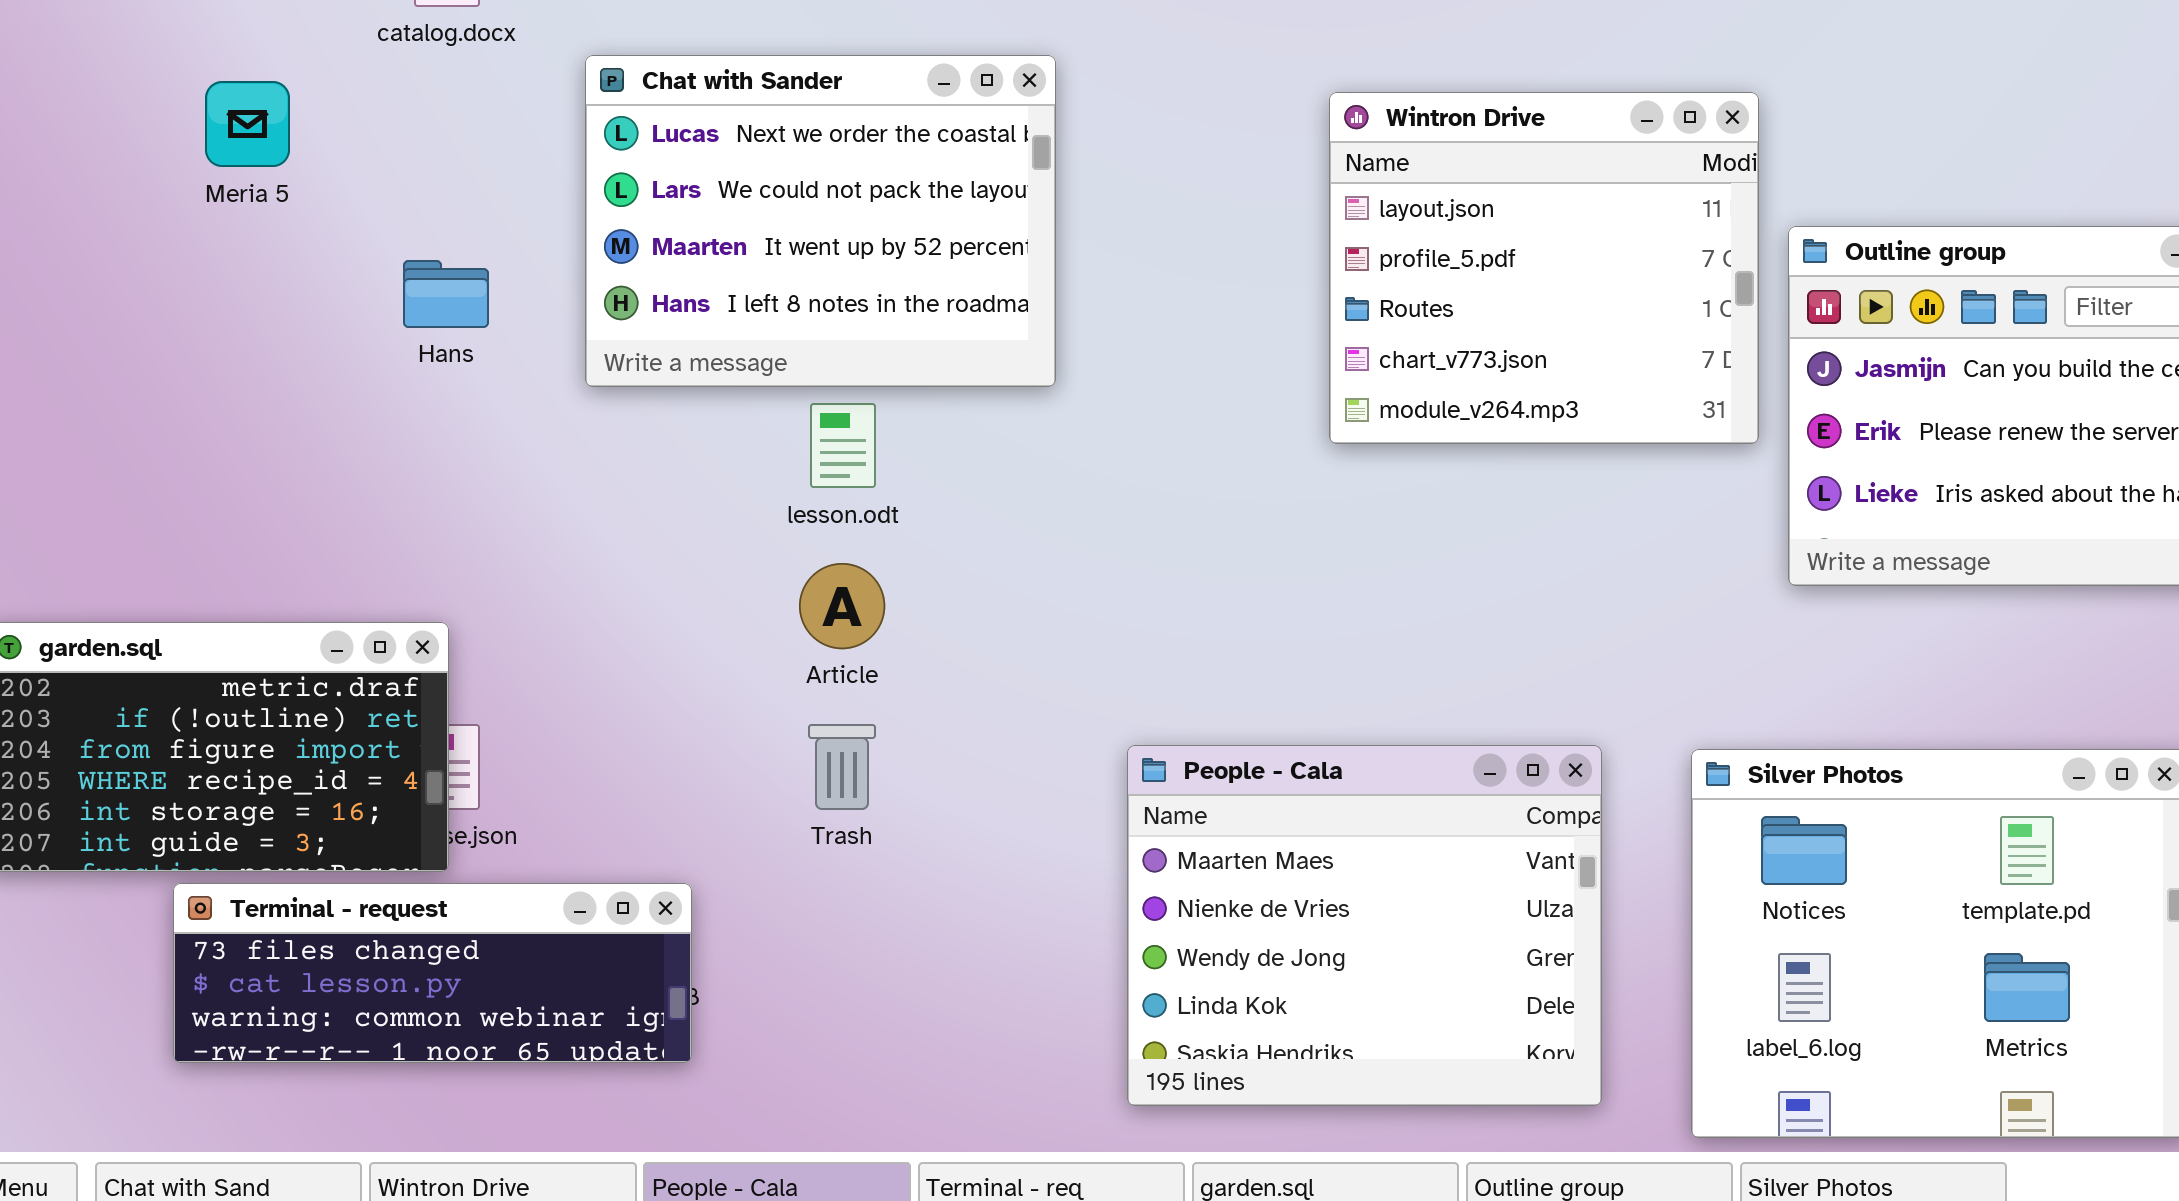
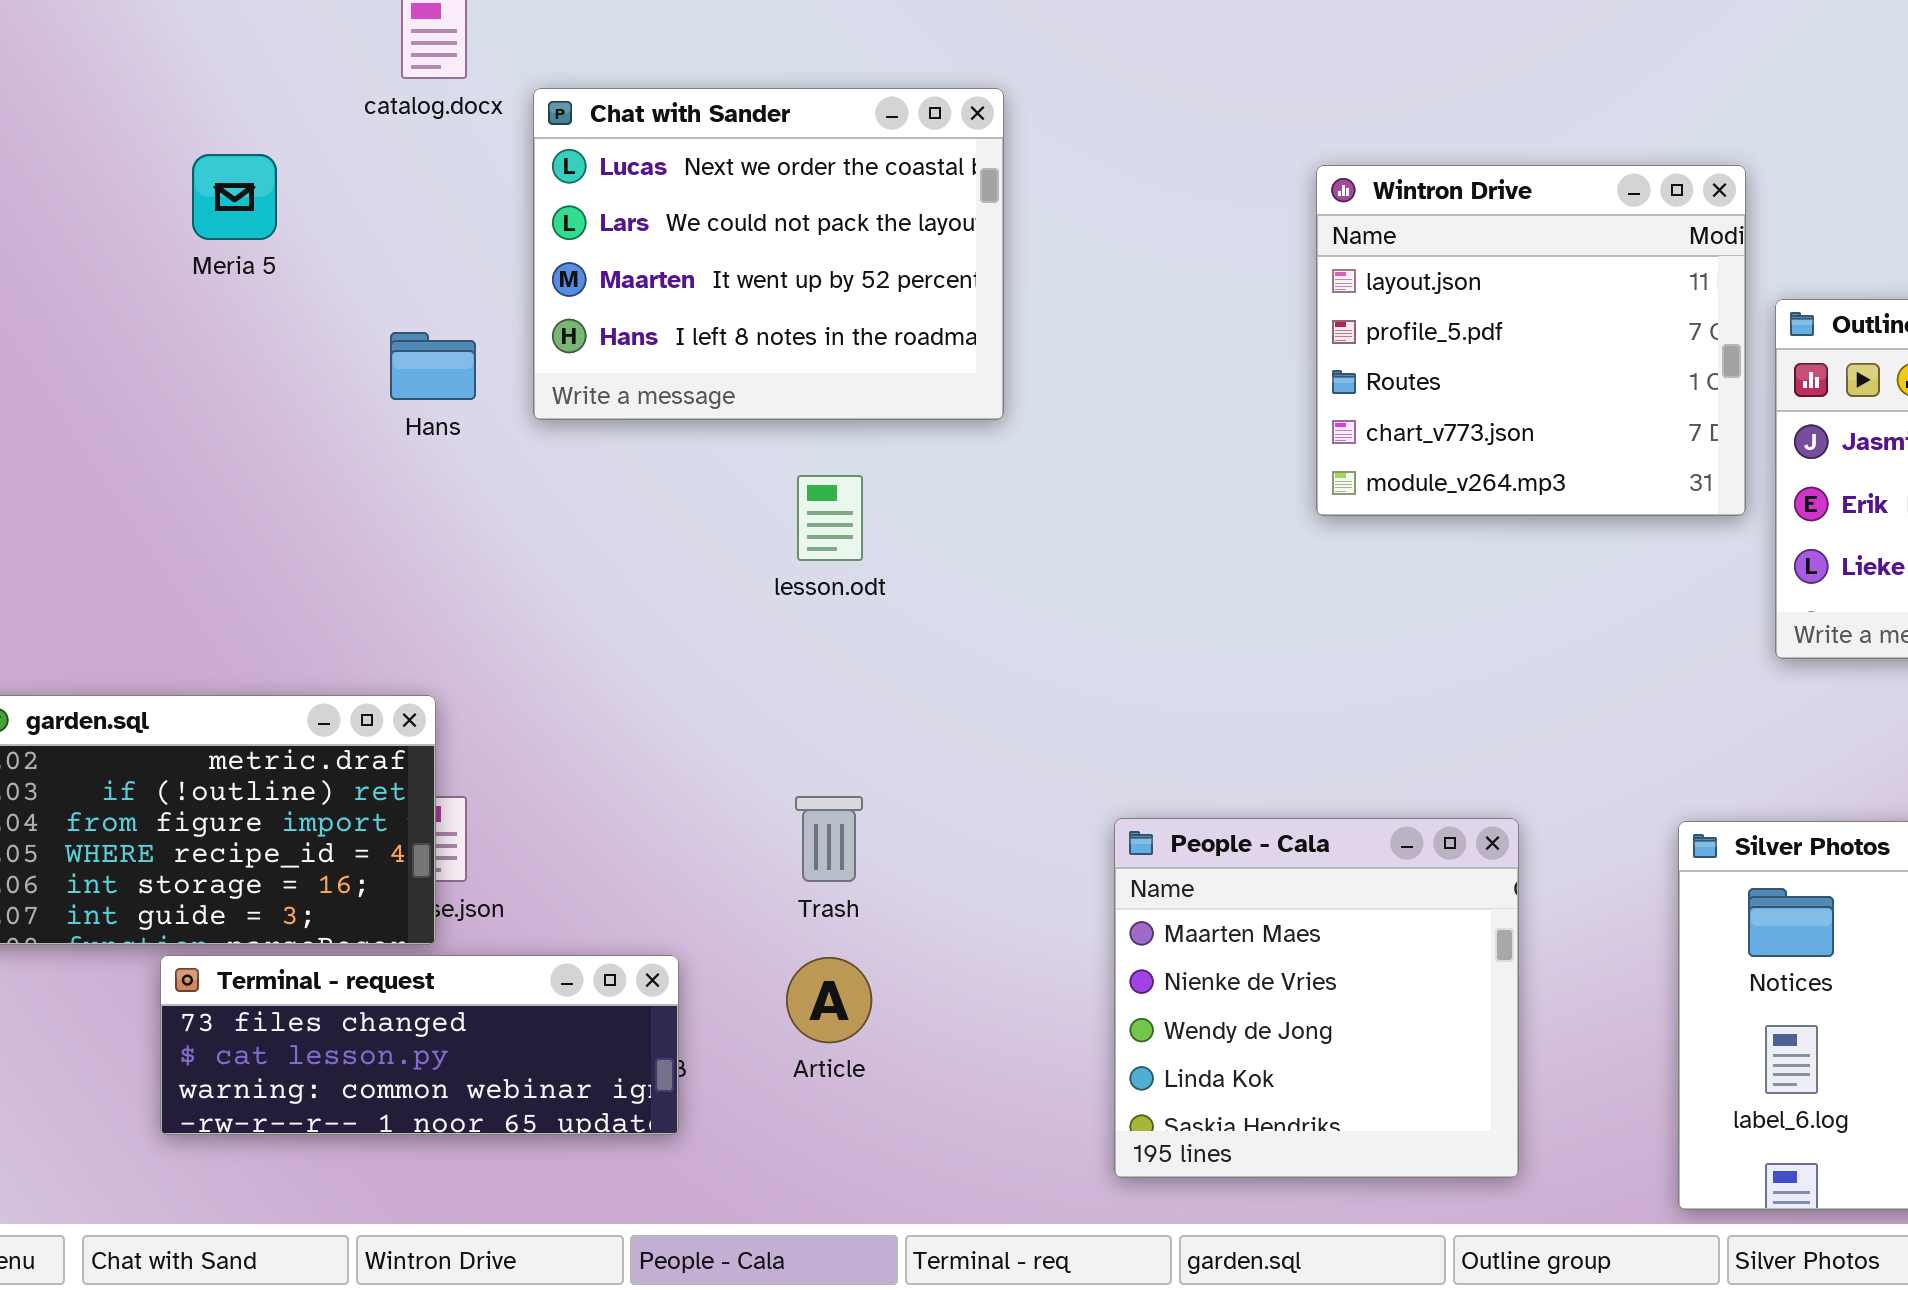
Chat with Sander: [585,55,1056,387] -> [533,88,1004,420], moved
Article: [799,563,885,649] -> [786,957,872,1043], moved
People - Cala: [1127,745,1602,1106] -> [1114,818,1519,1178], resized

